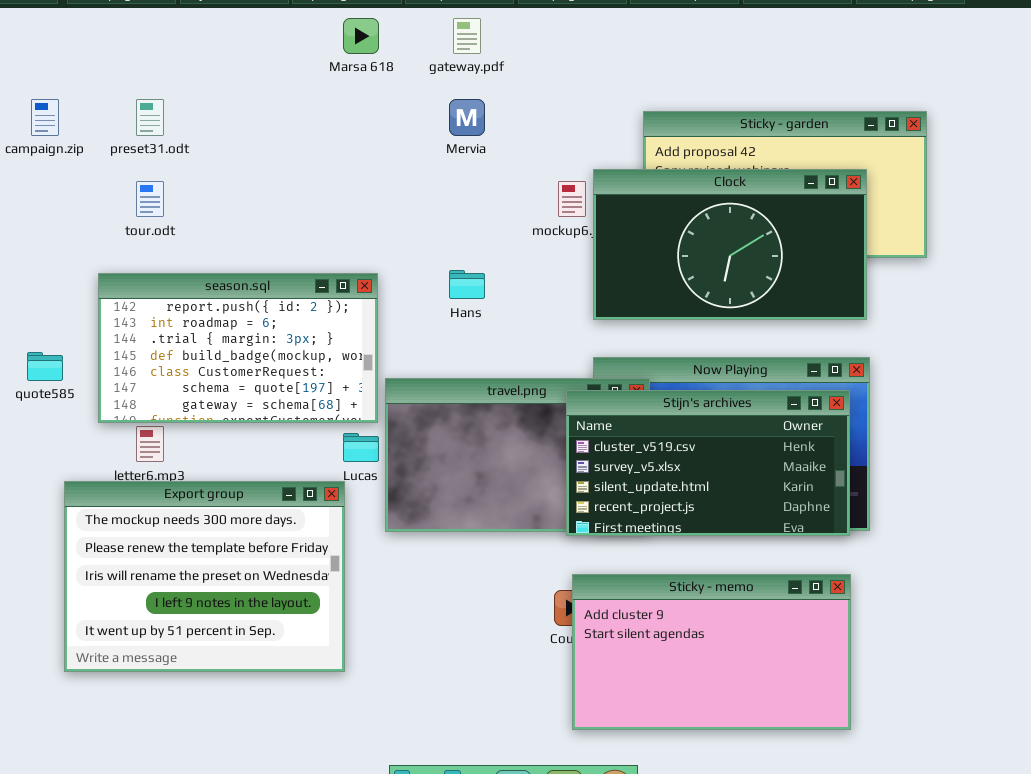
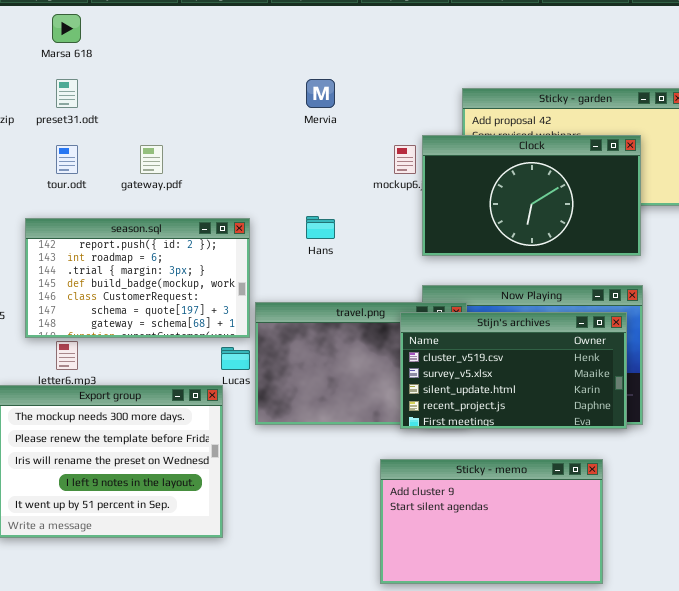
Marsa 618: [343,18,379,54] -> [52,14,81,43], moved
gateway.pdf: [453,18,481,54] -> [140,145,163,174], moved
Sticky - memo: [572,574,851,730] -> [380,459,603,584], moved

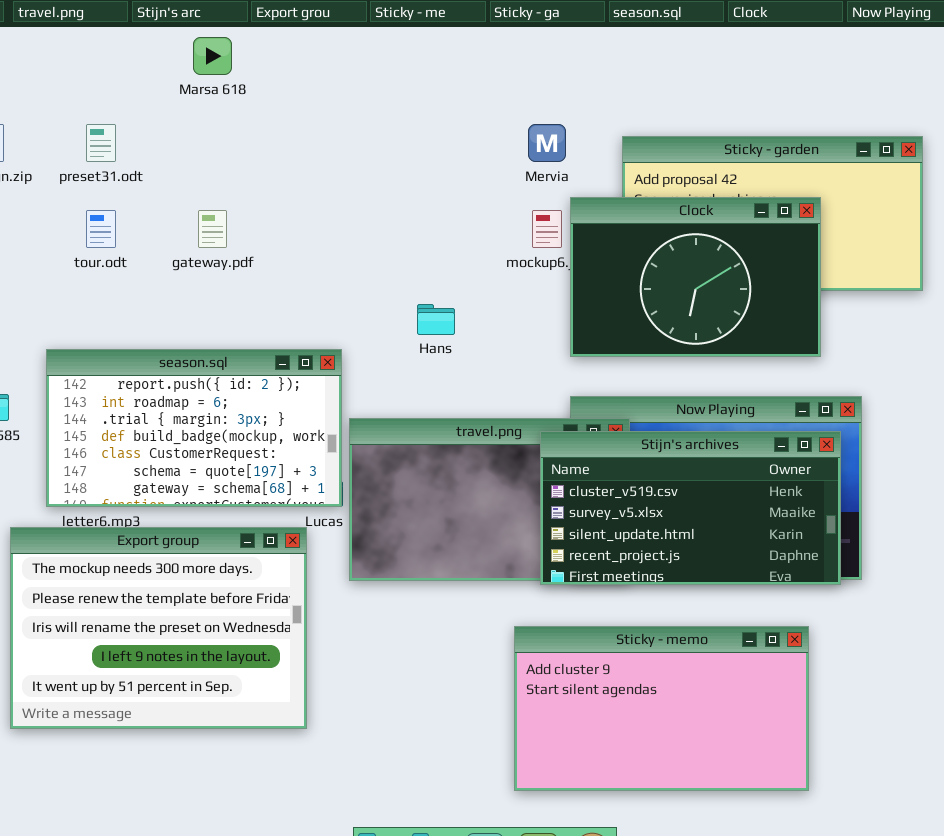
Marsa 618: [52,14,81,43] -> [193,37,232,75], moved
Mervia: [306,79,335,108] -> [528,124,566,162], moved
Clock: [422,135,641,256] -> [570,197,821,357], resized
season.sql: [25,218,250,338] -> [46,349,342,507], moved

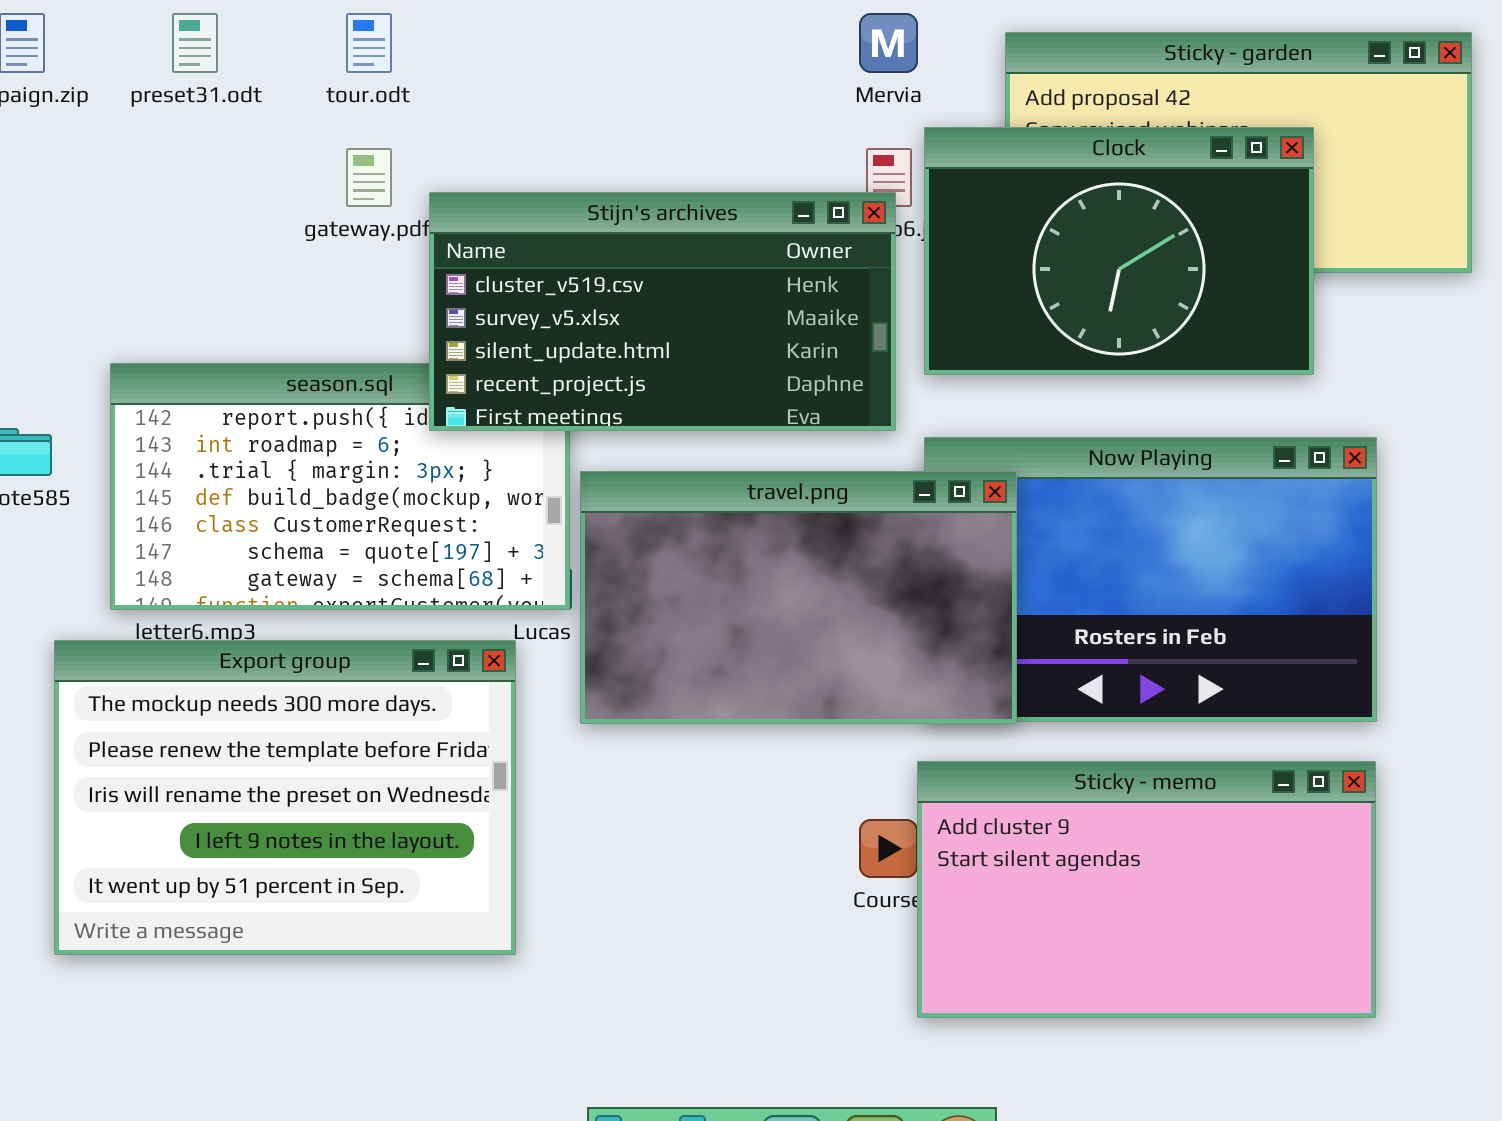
tour.odt: [86,210,116,248] -> [346,13,392,73], moved
Stijn's archives: [540,431,841,585] -> [429,192,896,431], moved
Sticky - memo: [514,626,809,791] -> [917,761,1376,1018], moved

